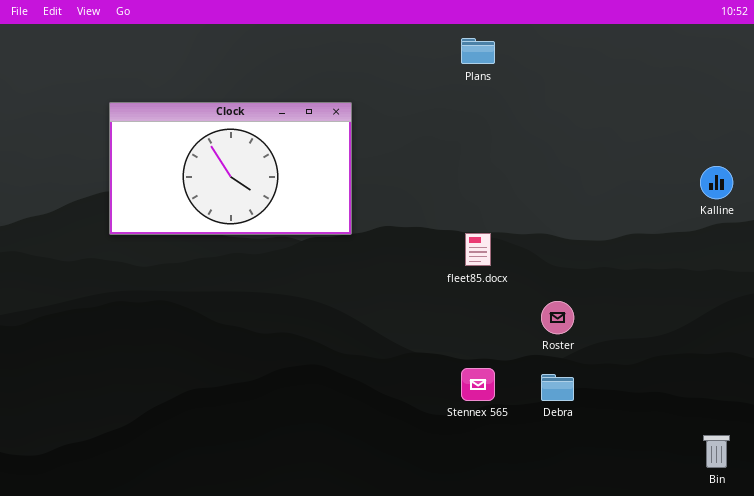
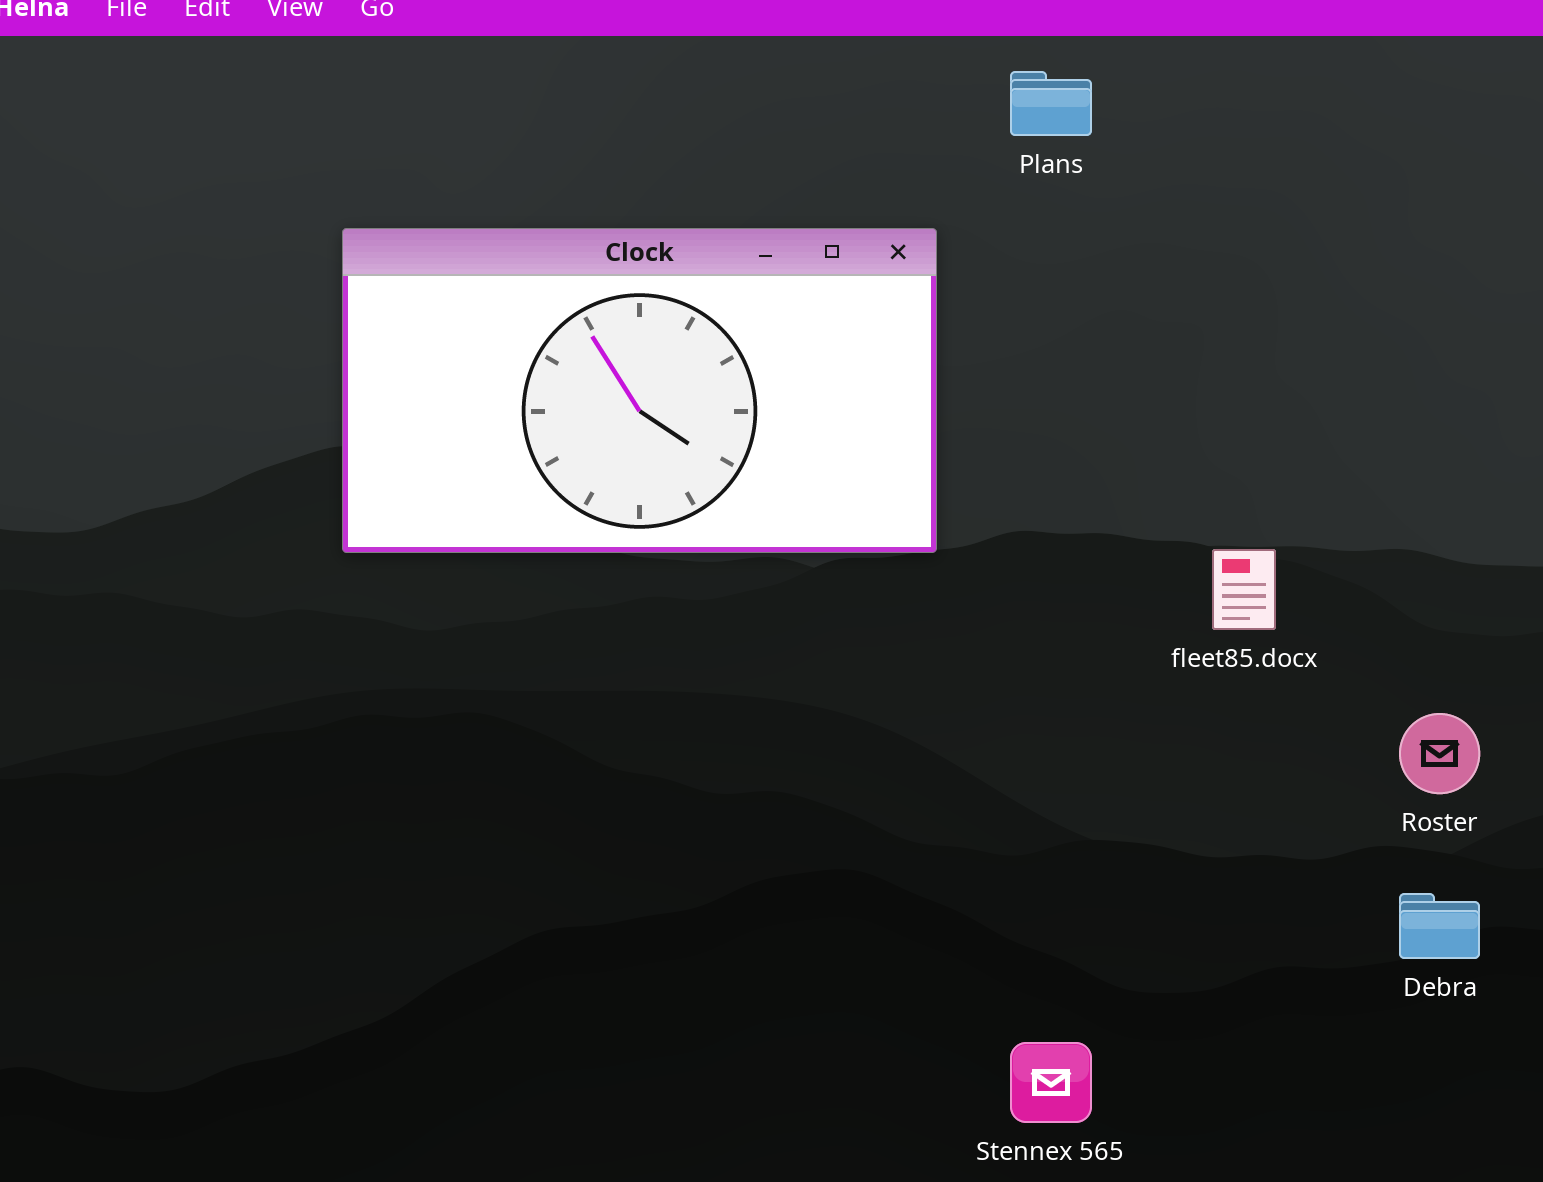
Plans: [461,38,495,64] -> [1010,71,1092,136], moved
Stennex 565: [461,368,495,401] -> [1010,1042,1092,1123], moved

